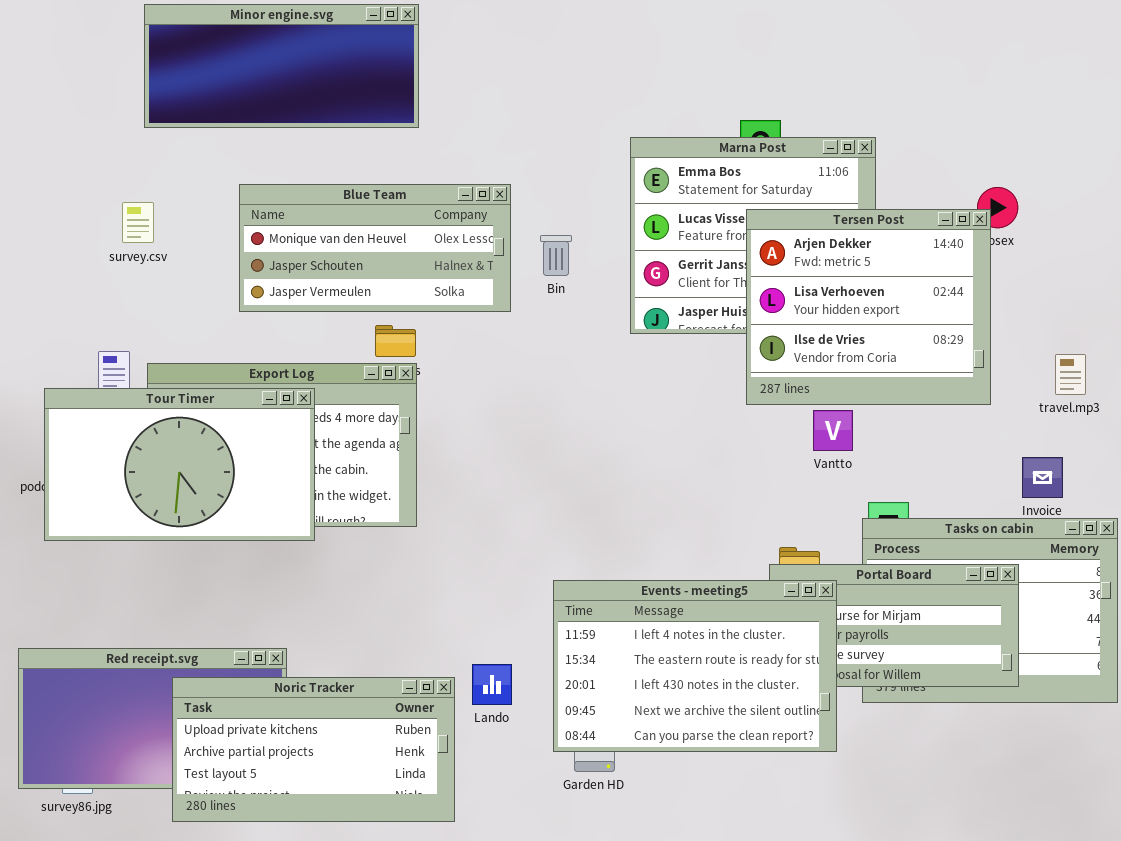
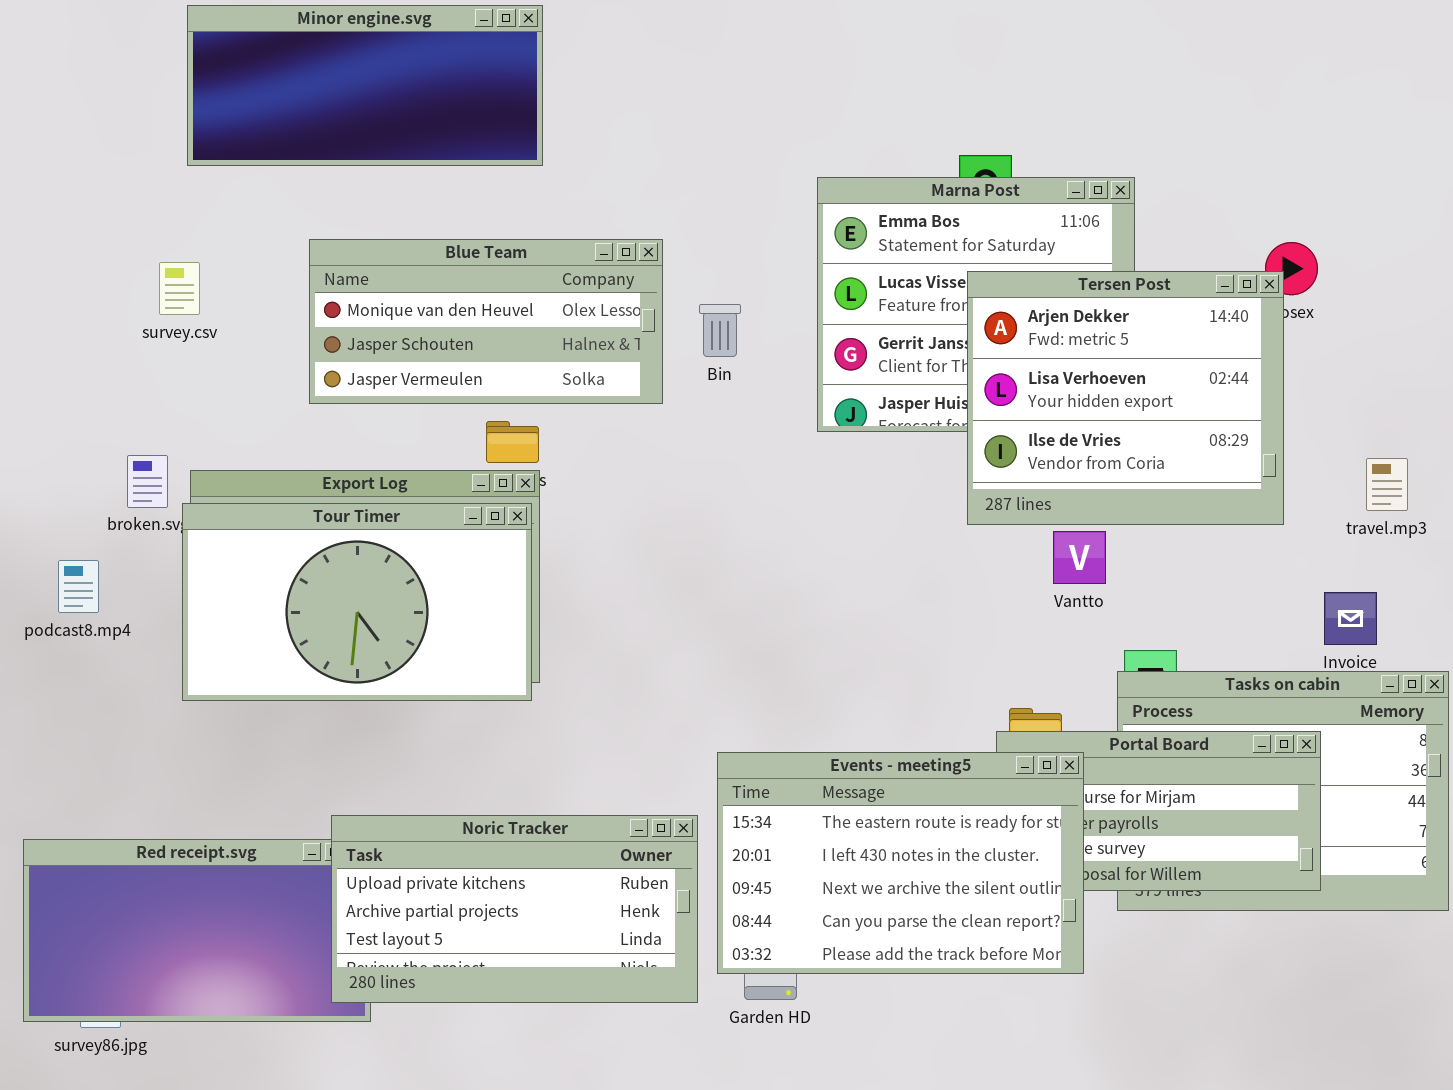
Tour Timer: [44,388,315,541] -> [182,503,532,701], moved
Events - meeting5: [553,580,837,752] -> [717,752,1084,974], scrolled down 1 row
Noric Tracker: [172,677,455,822] -> [331,815,698,1003], moved

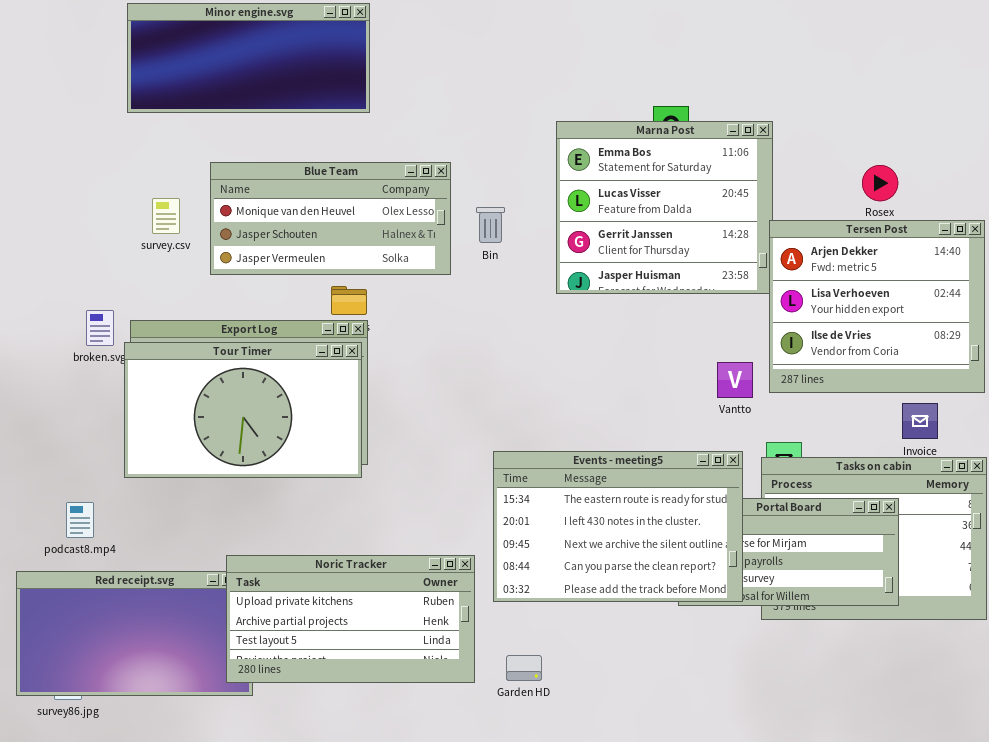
survey.csv: [159,262,200,315] -> [152,198,180,234], moved
Tersen Post: [967,271,1284,525] -> [769,220,985,393], moved
podcast8.mp4: [58,560,99,613] -> [66,502,94,538], moved
Events - meeting5: [717,752,1084,974] -> [493,451,743,602], moved

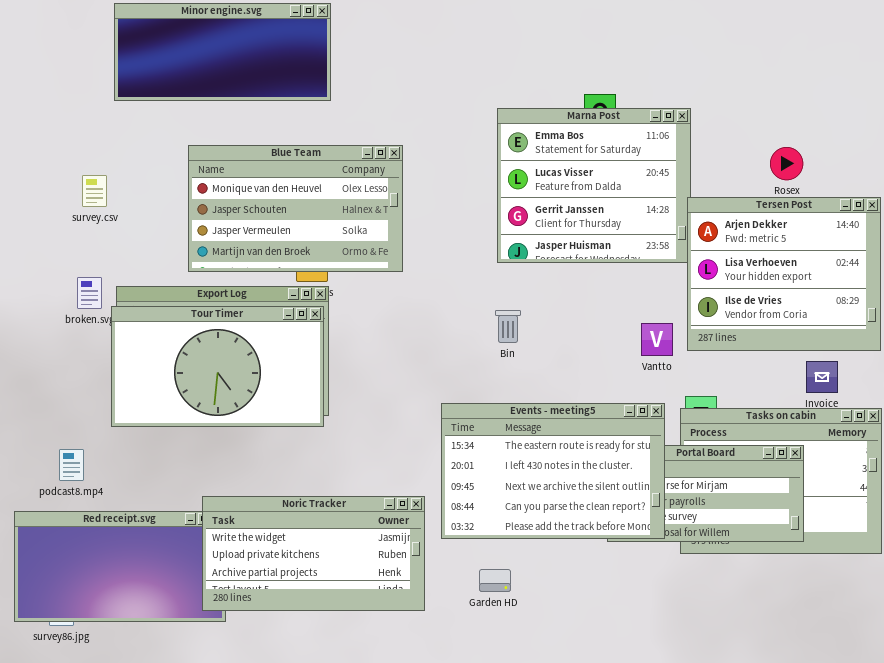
Blue Team: [210,162,451,275] -> [188,145,403,272], resized
survey.csv: [152,198,180,234] -> [82,175,107,207], moved
Bin: [476,207,505,243] -> [495,310,521,343], moved
Noric Tracker: [226,555,475,683] -> [202,496,425,611], scrolled up 1 row
Garden HD: [506,655,542,681] -> [479,569,511,592], moved

